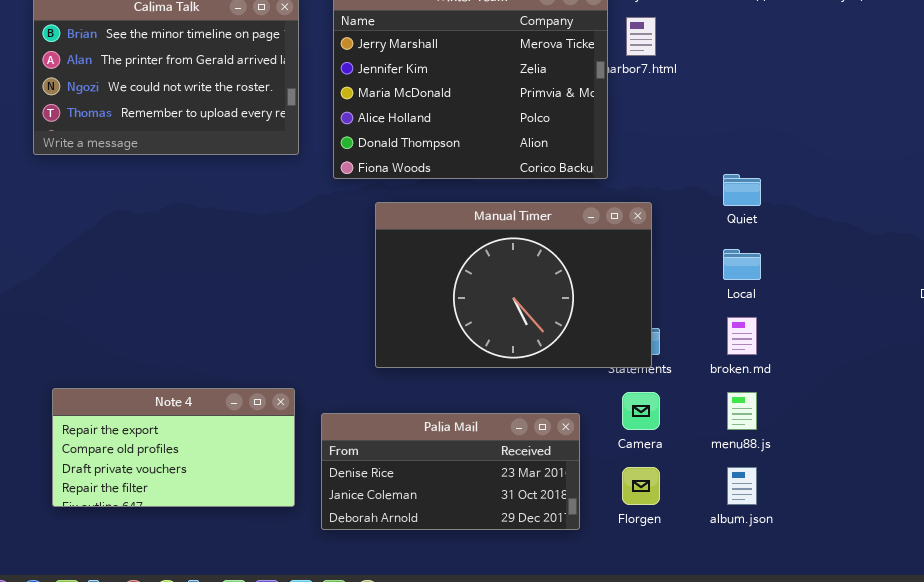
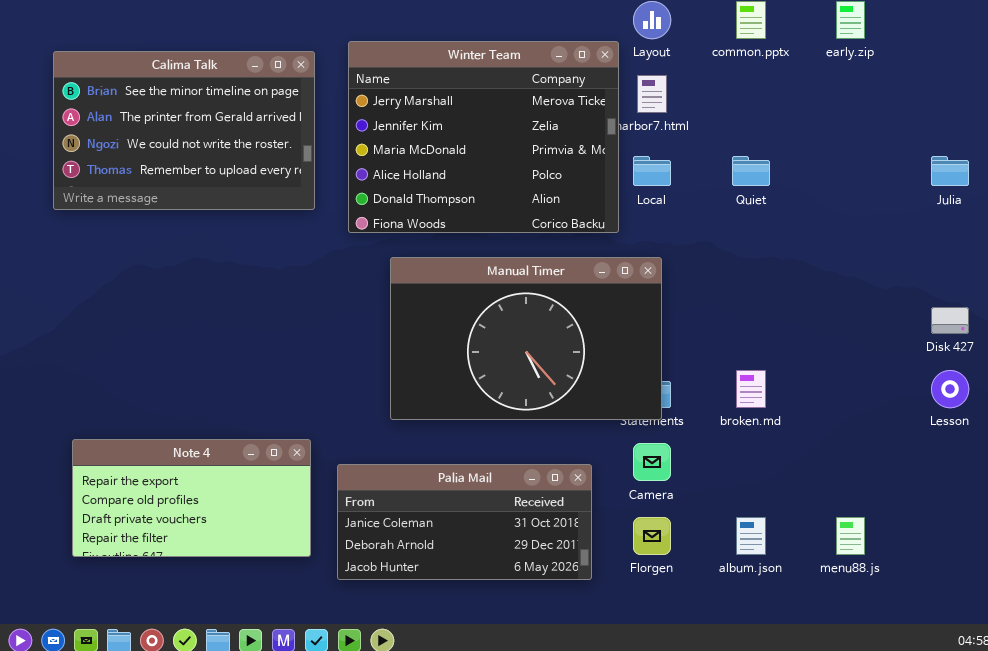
Quiet: [723,174,761,206] -> [732,156,770,186], moved
Local: [723,249,761,280] -> [633,156,671,186], moved
menu88.js: [727,392,757,430] -> [836,517,865,555], moved
Palia Mail: [321,413,580,530] -> [337,464,592,580], scrolled down 1 row

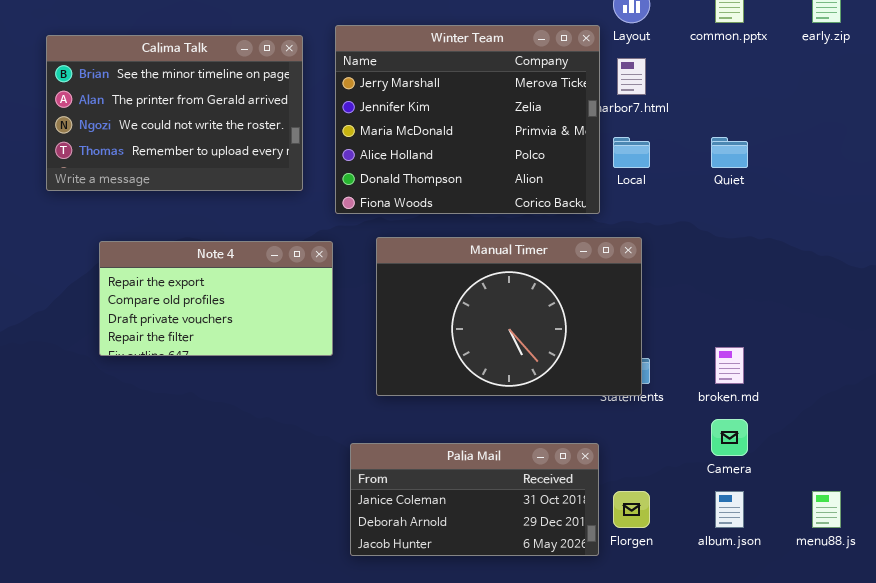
Note 4: [72,439,311,557] -> [99,241,333,356], moved
Camera: [633,443,671,481] -> [711,419,748,456], moved
Palia Mail: [337,464,592,580] -> [350,443,599,556], moved

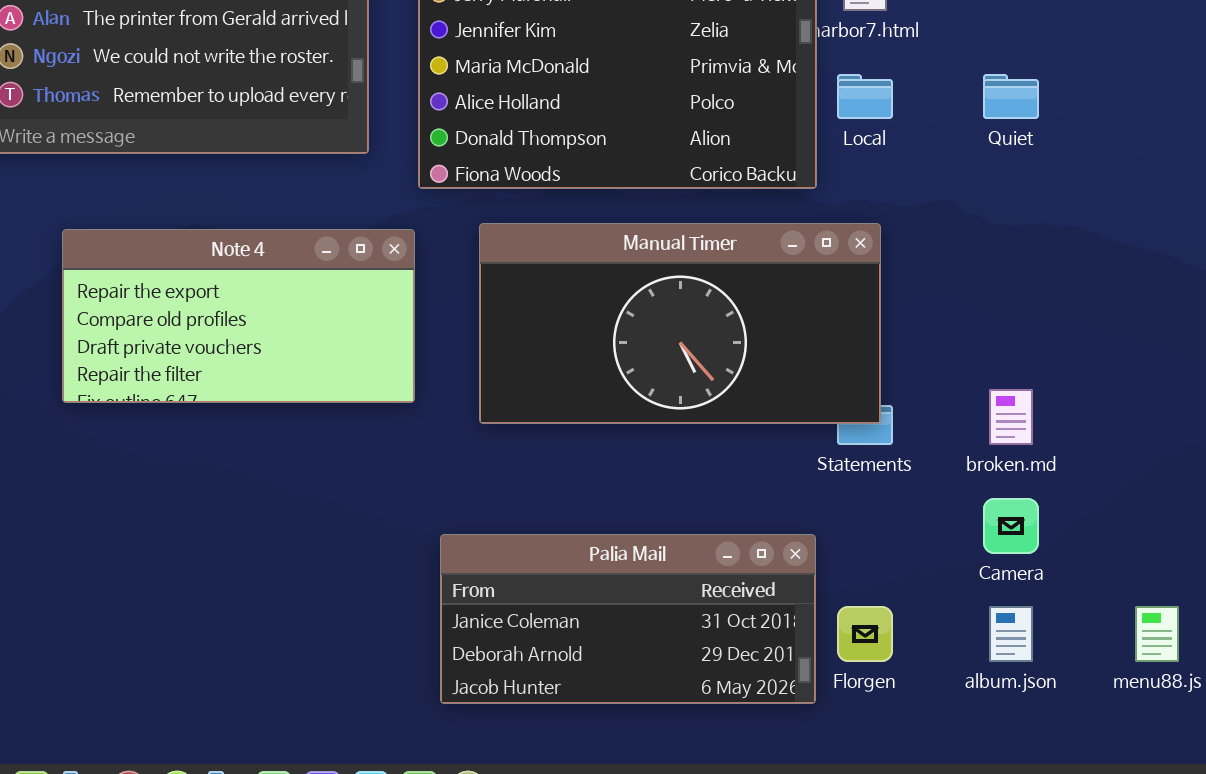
Manual Timer: [376,237,642,396] -> [479,223,881,424], resized

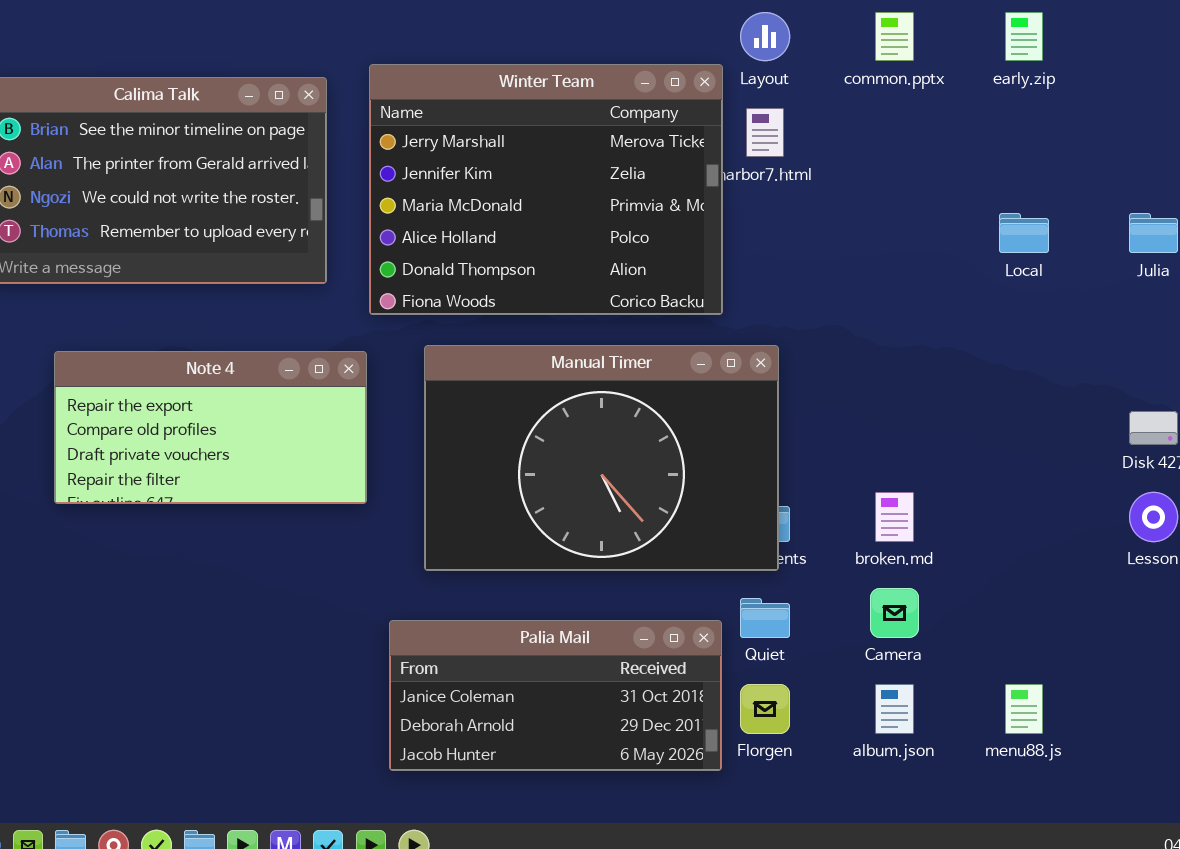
Local: [837,74,893,119] -> [999,213,1049,253], moved
Quiet: [983,74,1039,119] -> [740,598,790,638], moved
Manual Timer: [479,223,881,424] -> [424,345,779,571], resized

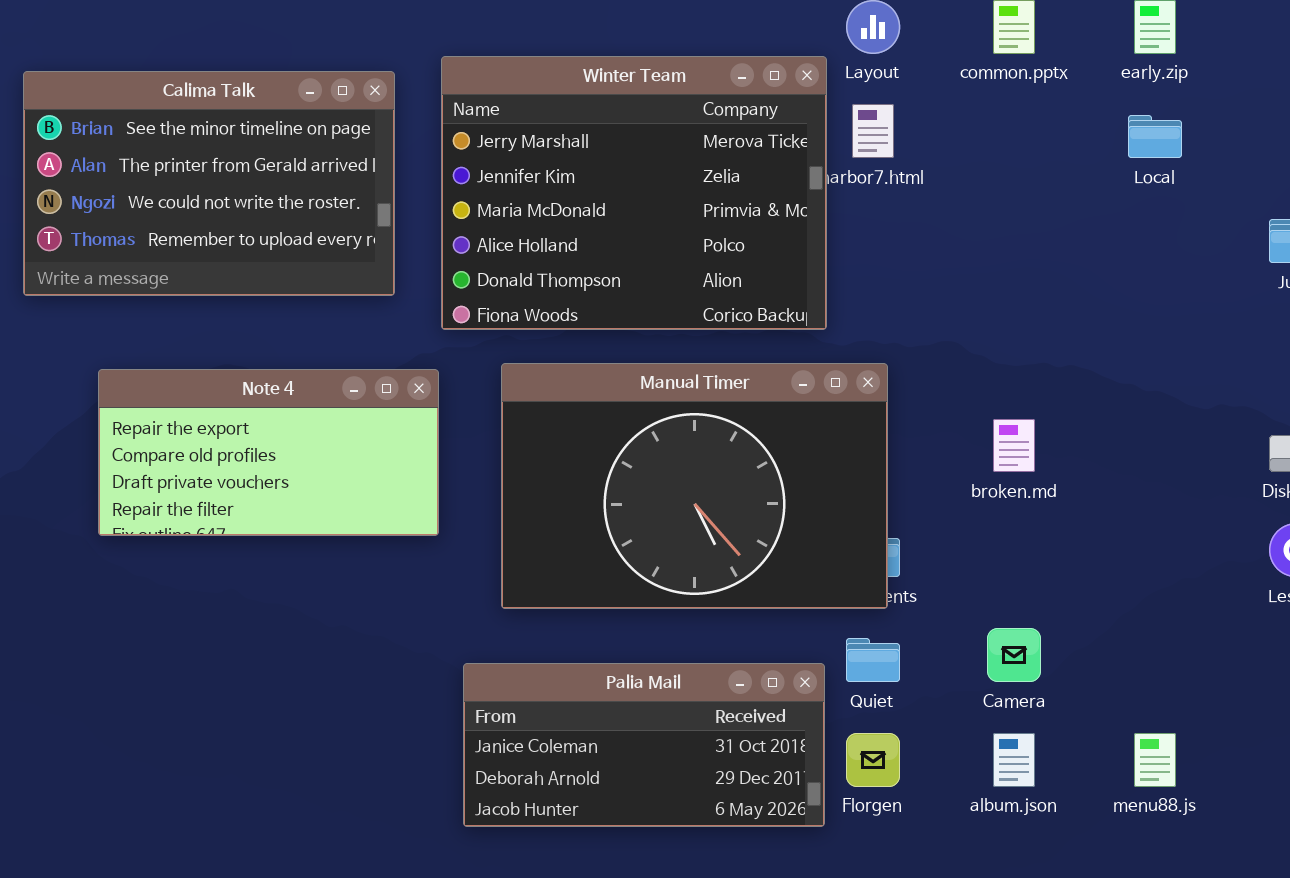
Local: [999,213,1049,253] -> [1128,115,1182,158], moved
broken.md: [875,492,914,542] -> [993,419,1035,472], moved

